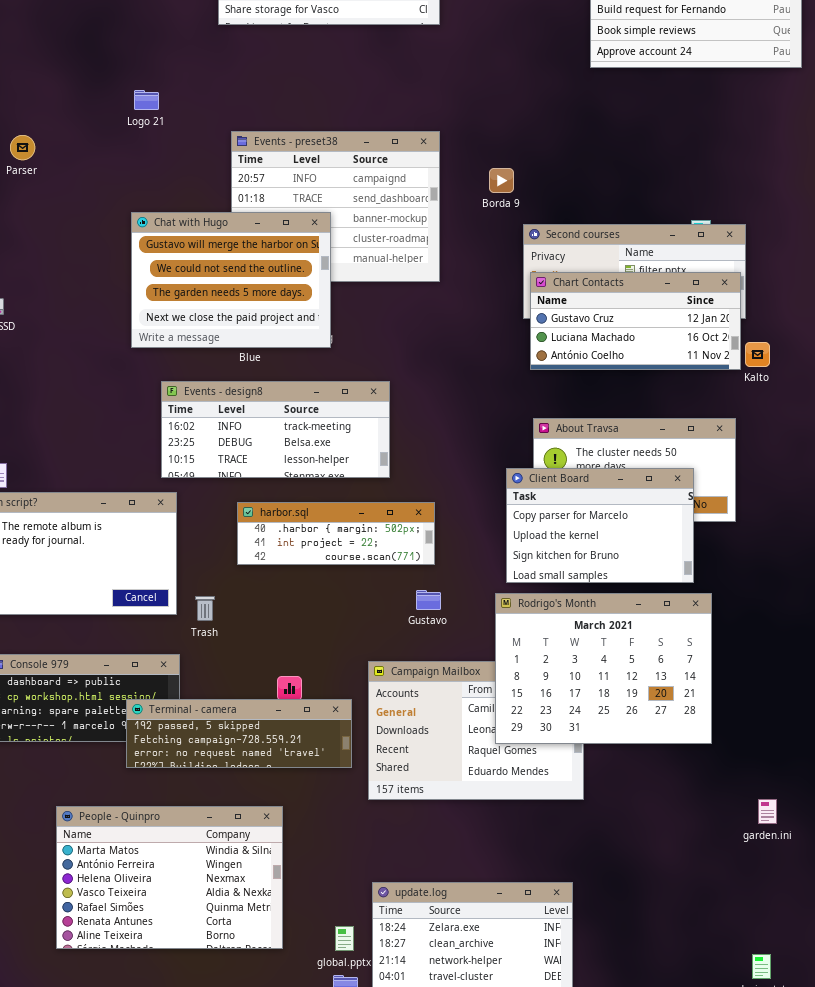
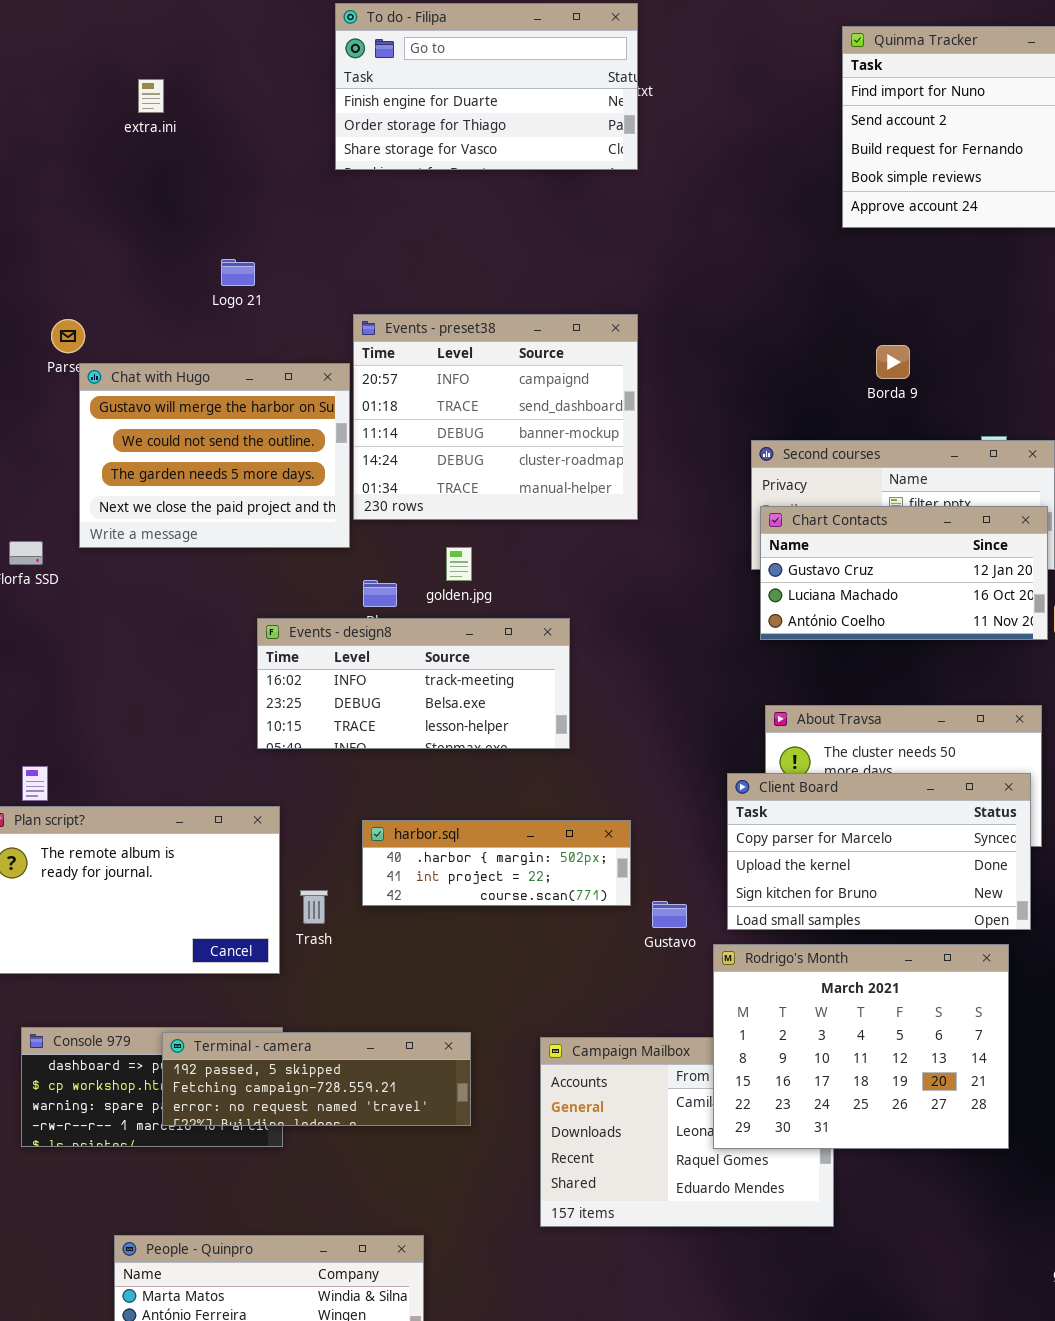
Borda 9: [489,168,514,193] -> [876,345,910,379], moved
Chat with Hugo: [131,212,331,348] -> [79,363,350,548], moved
Events - design8: [161,381,390,478] -> [257,618,570,749], moved
Client Board: [506,468,694,583] -> [727,773,1031,930], resized
Gustavo: [416,590,441,610] -> [652,901,687,928], moved
Trash: [195,596,215,621] -> [300,890,328,924], moved
Terminal - camera: [126,699,352,768] -> [162,1032,471,1126], moved

